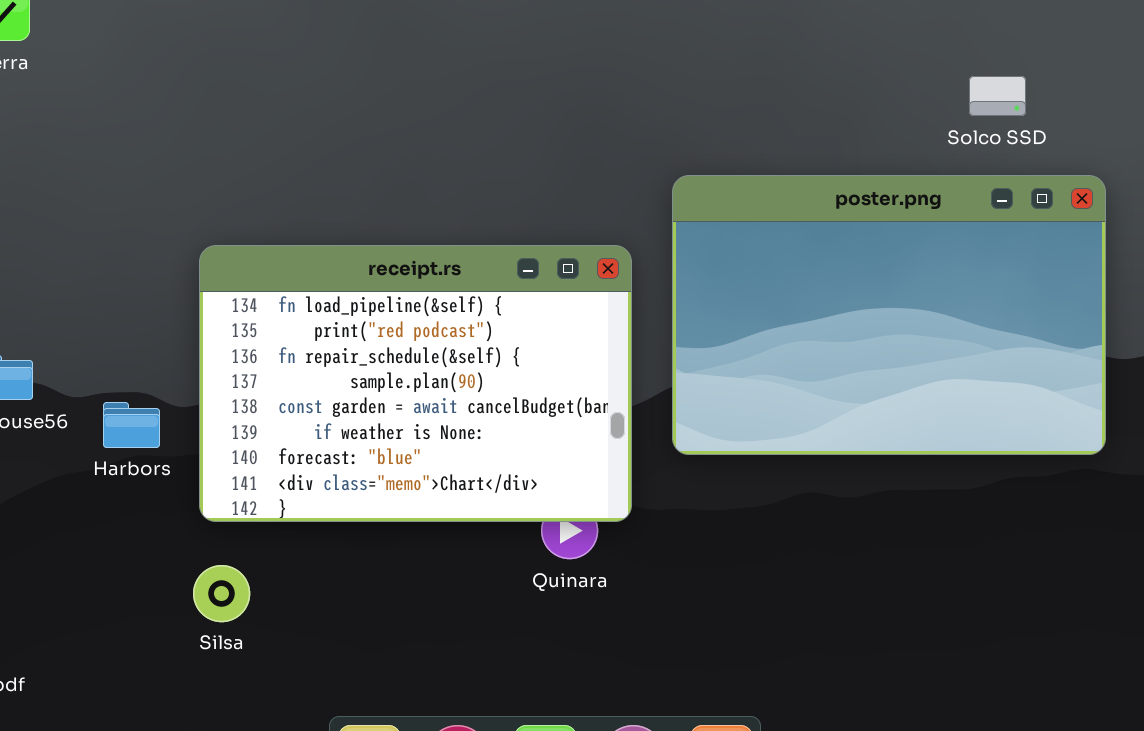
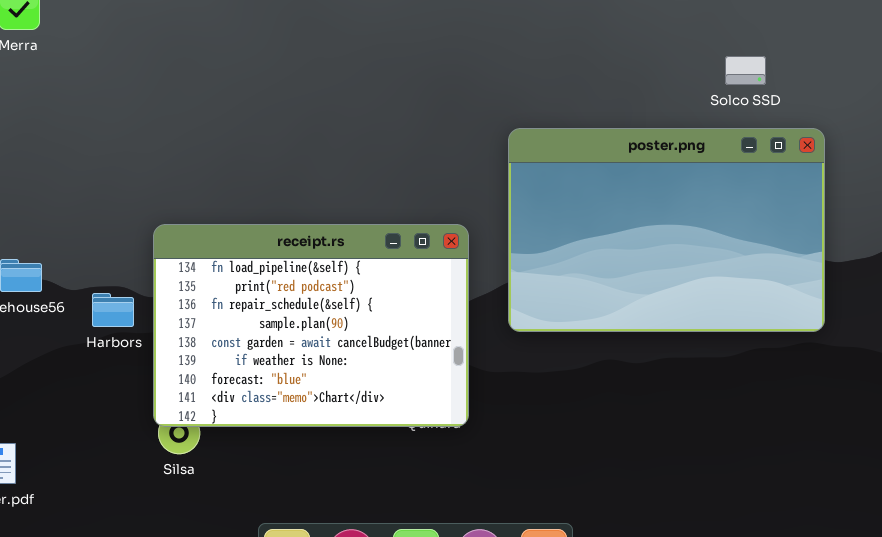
receipt.rs: [199,245,632,522] -> [153,224,469,427], moved

